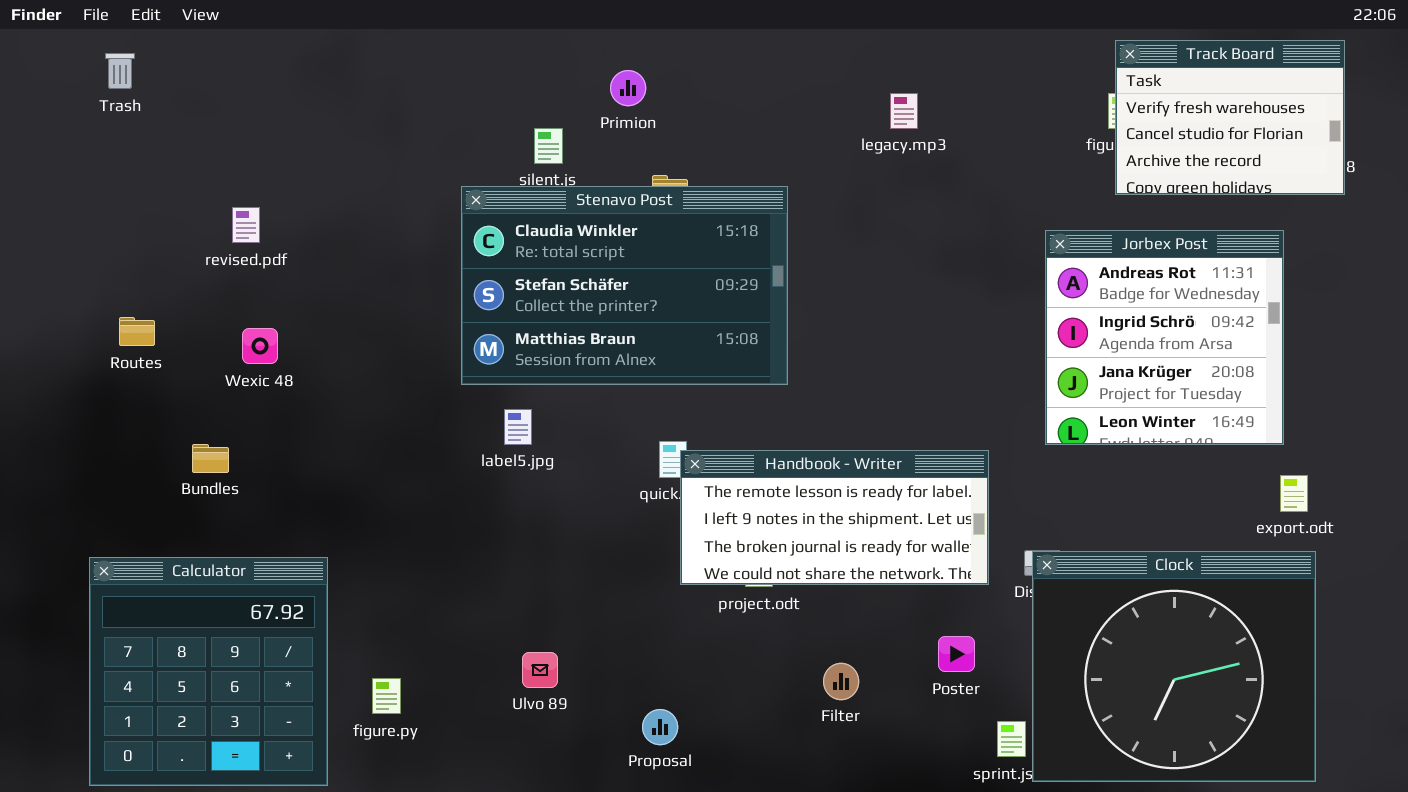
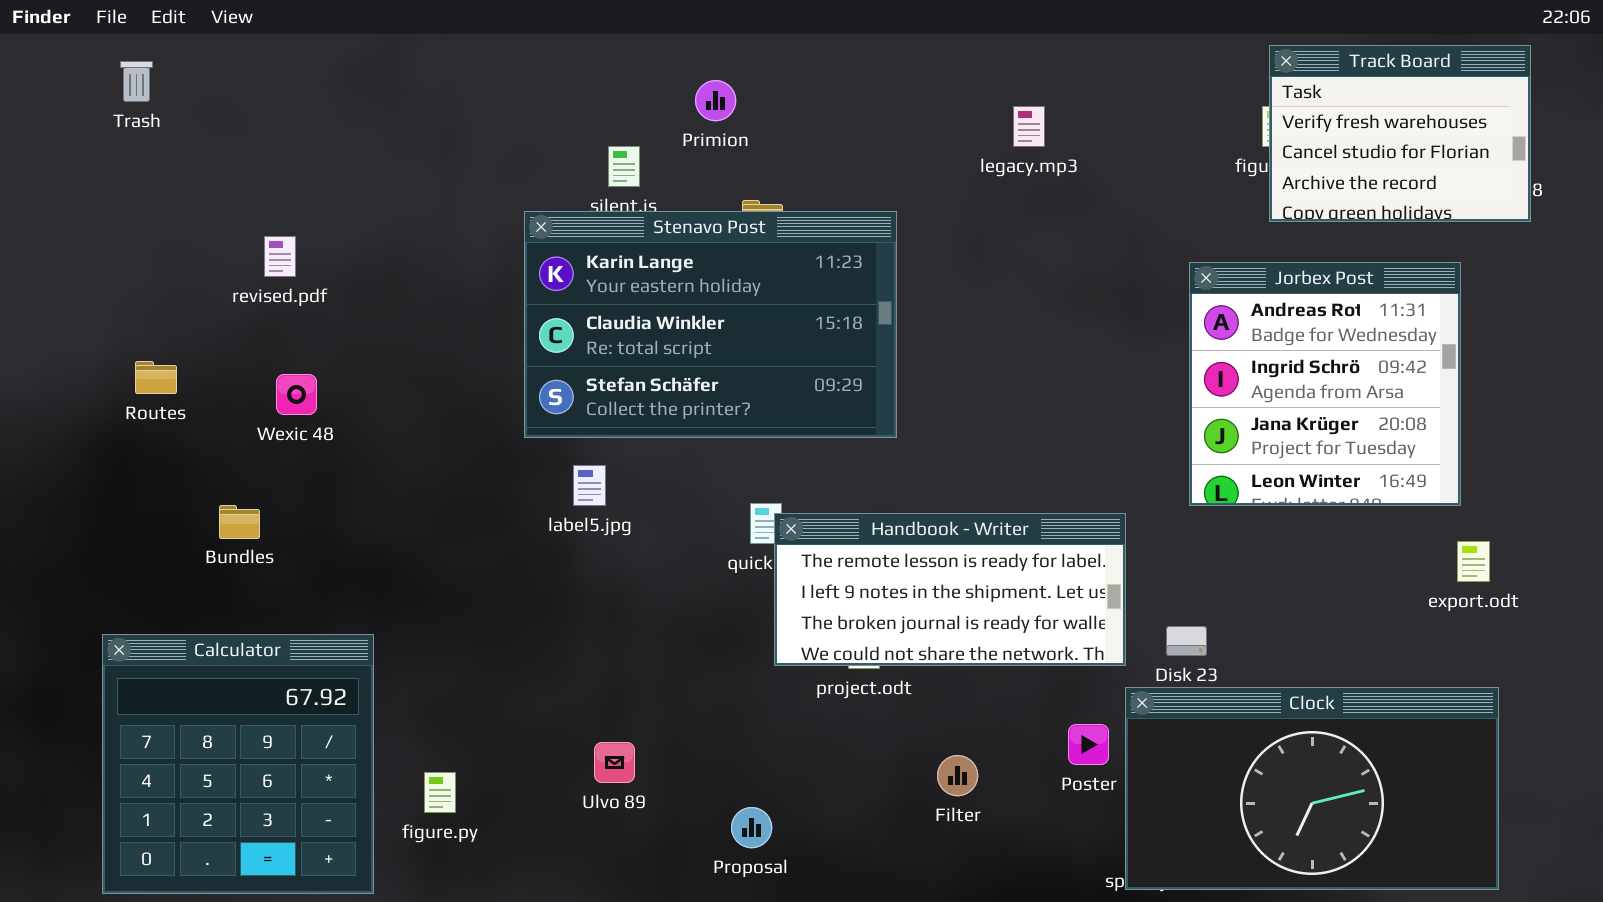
Stenavo Post: [461,186,788,385] -> [524,211,897,438], scrolled up 1 row
Clock: [1032,551,1316,782] -> [1125,687,1499,890], resized

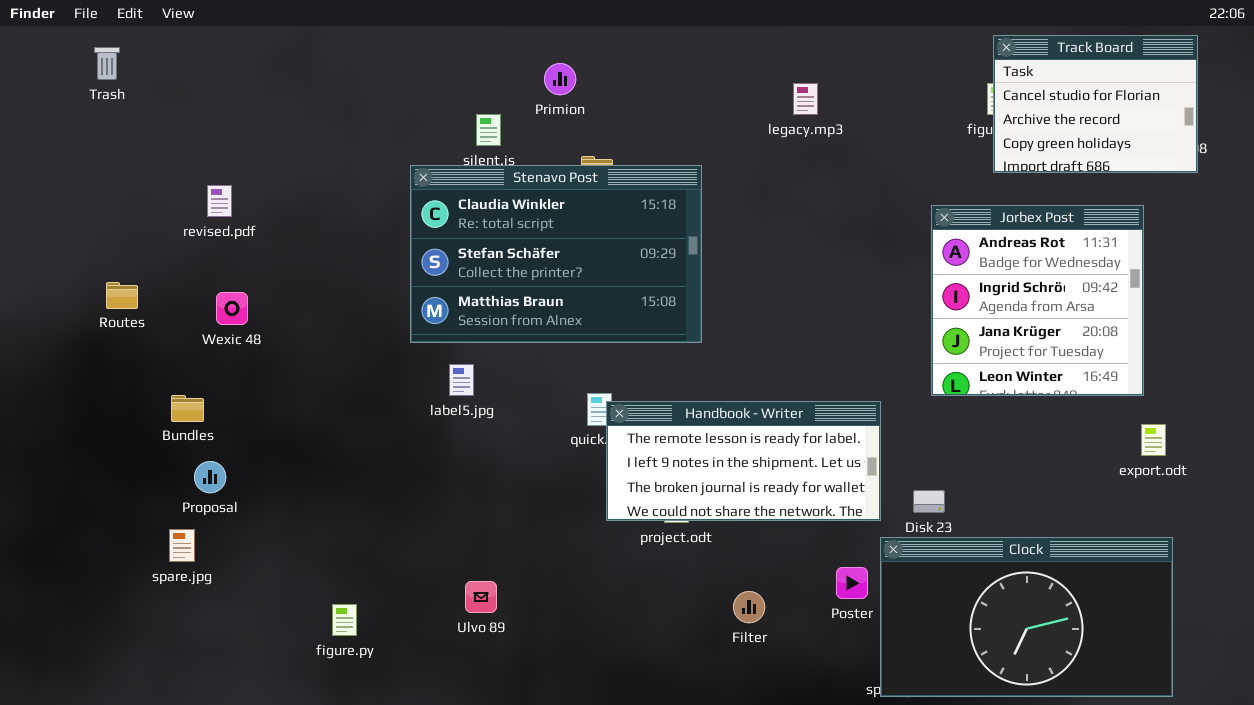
Track Board: [1269,45,1531,222] -> [993,35,1198,173], scrolled down 1 row
Stenavo Post: [524,211,897,438] -> [410,165,702,343], scrolled down 1 row
Calculator: [102,634,374,894] -> none, closed
Proposal: [731,807,772,848] -> [194,461,226,493], moved

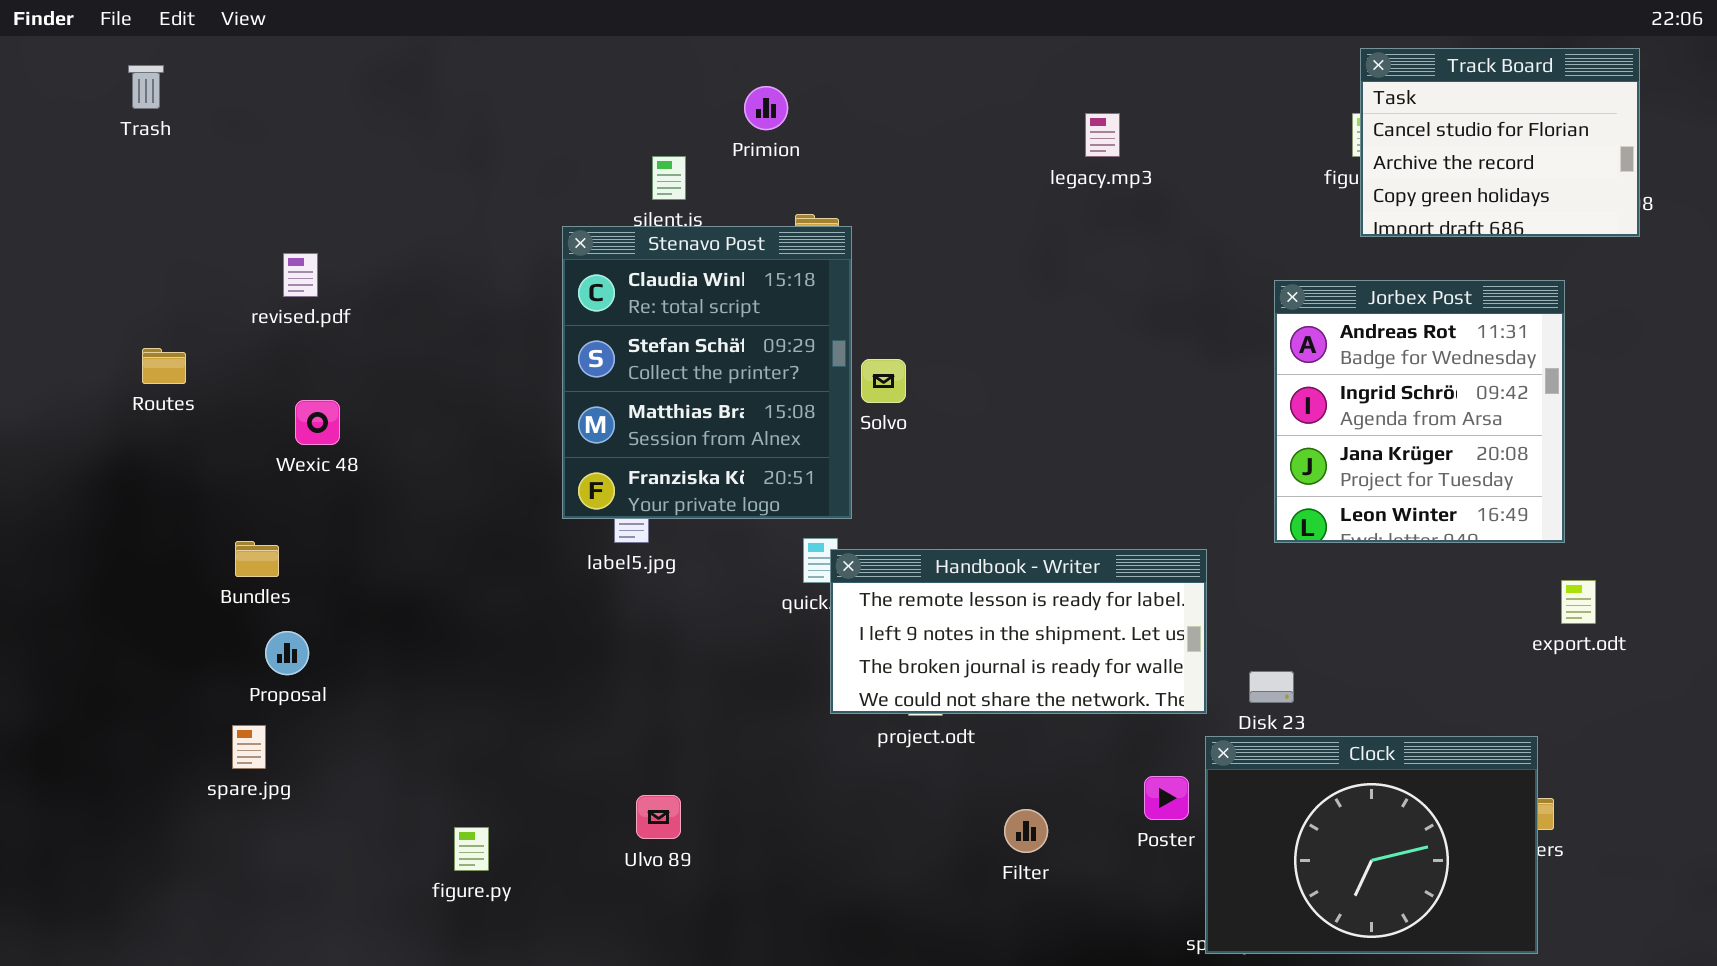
Stenavo Post: [410,165,702,343] -> [562,226,852,519], resized
Routes: [106,282,138,309] -> [142,348,186,384], moved
Clock: [880,537,1173,697] -> [1205,736,1538,954], resized

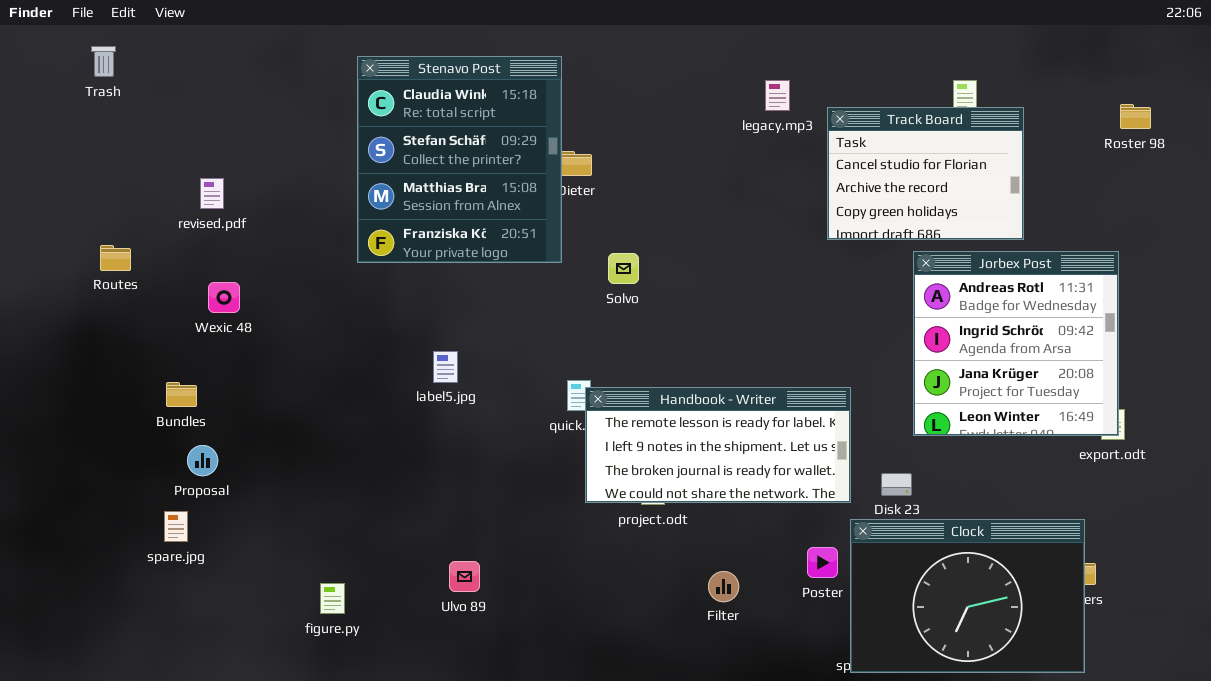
Track Board: [1360,48,1640,237] -> [827,107,1024,240], moved
Stenavo Post: [562,226,852,519] -> [357,56,562,263], moved
Jorbex Post: [1274,280,1565,543] -> [913,251,1119,436], moved

